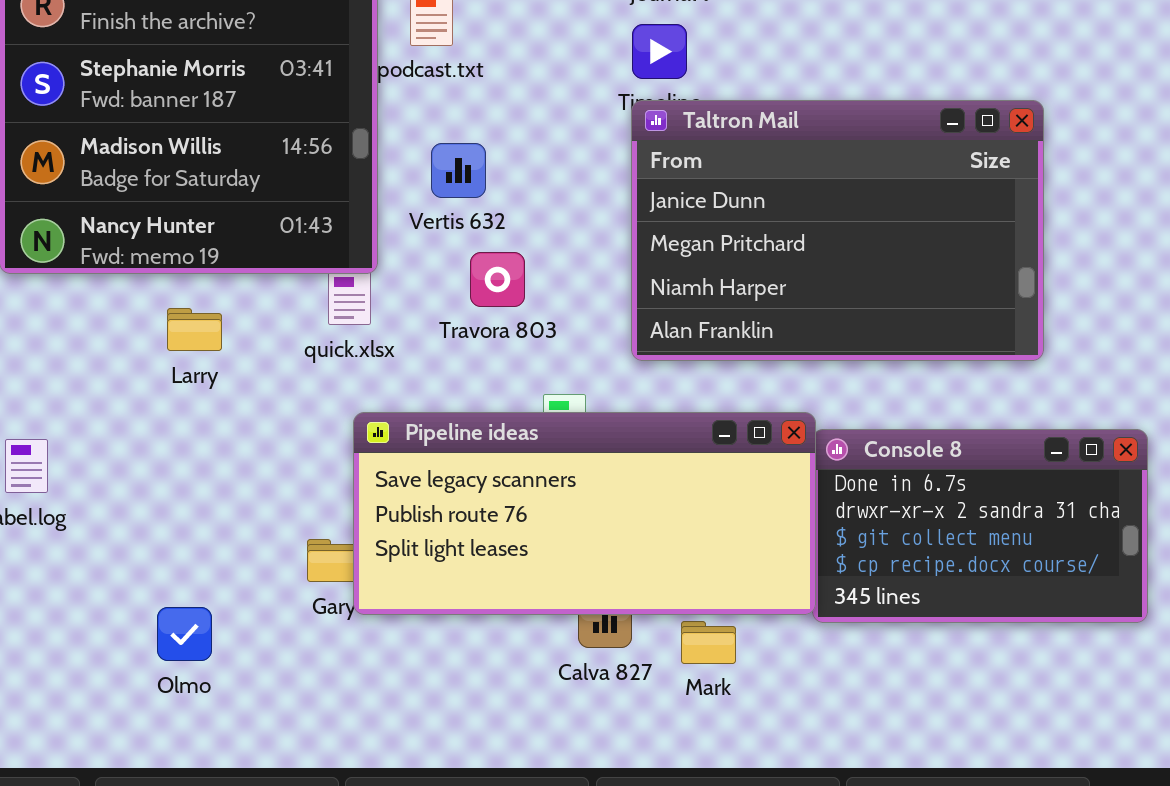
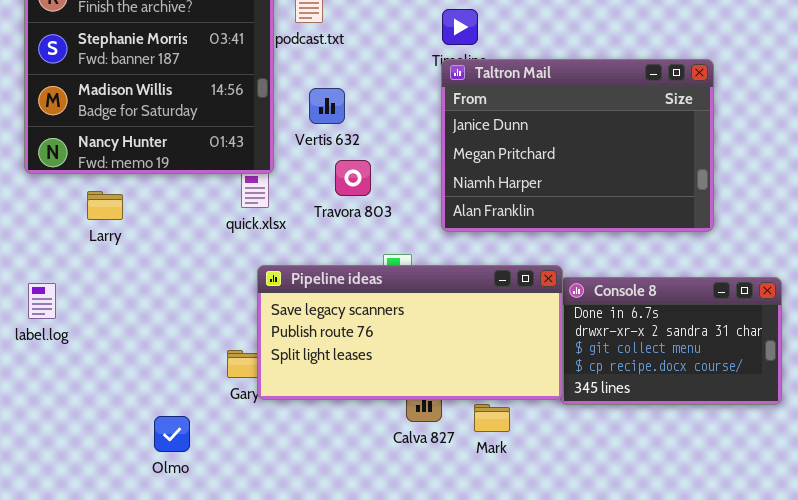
Larry: [167,308,222,351] -> [87,191,123,220], moved
Olmo: [157,607,212,661] -> [154,416,190,452], moved

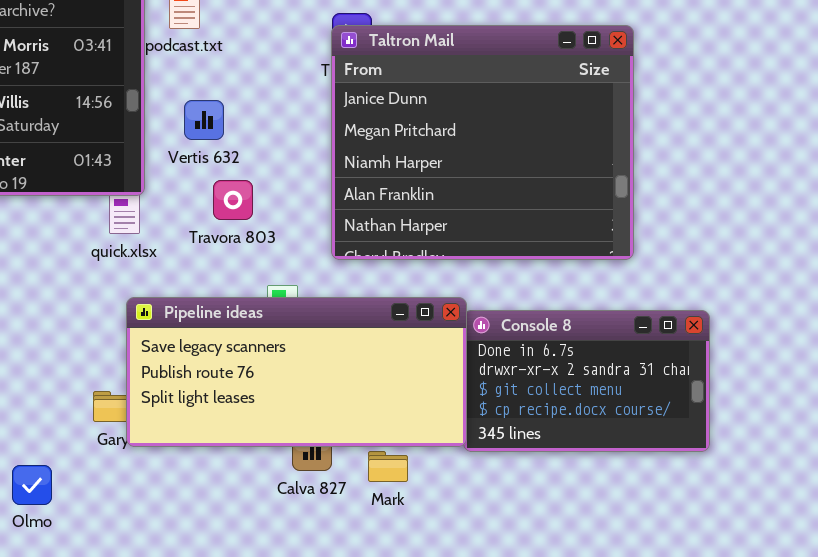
Taltron Mail: [441,59,714,232] -> [331,25,634,260], resized

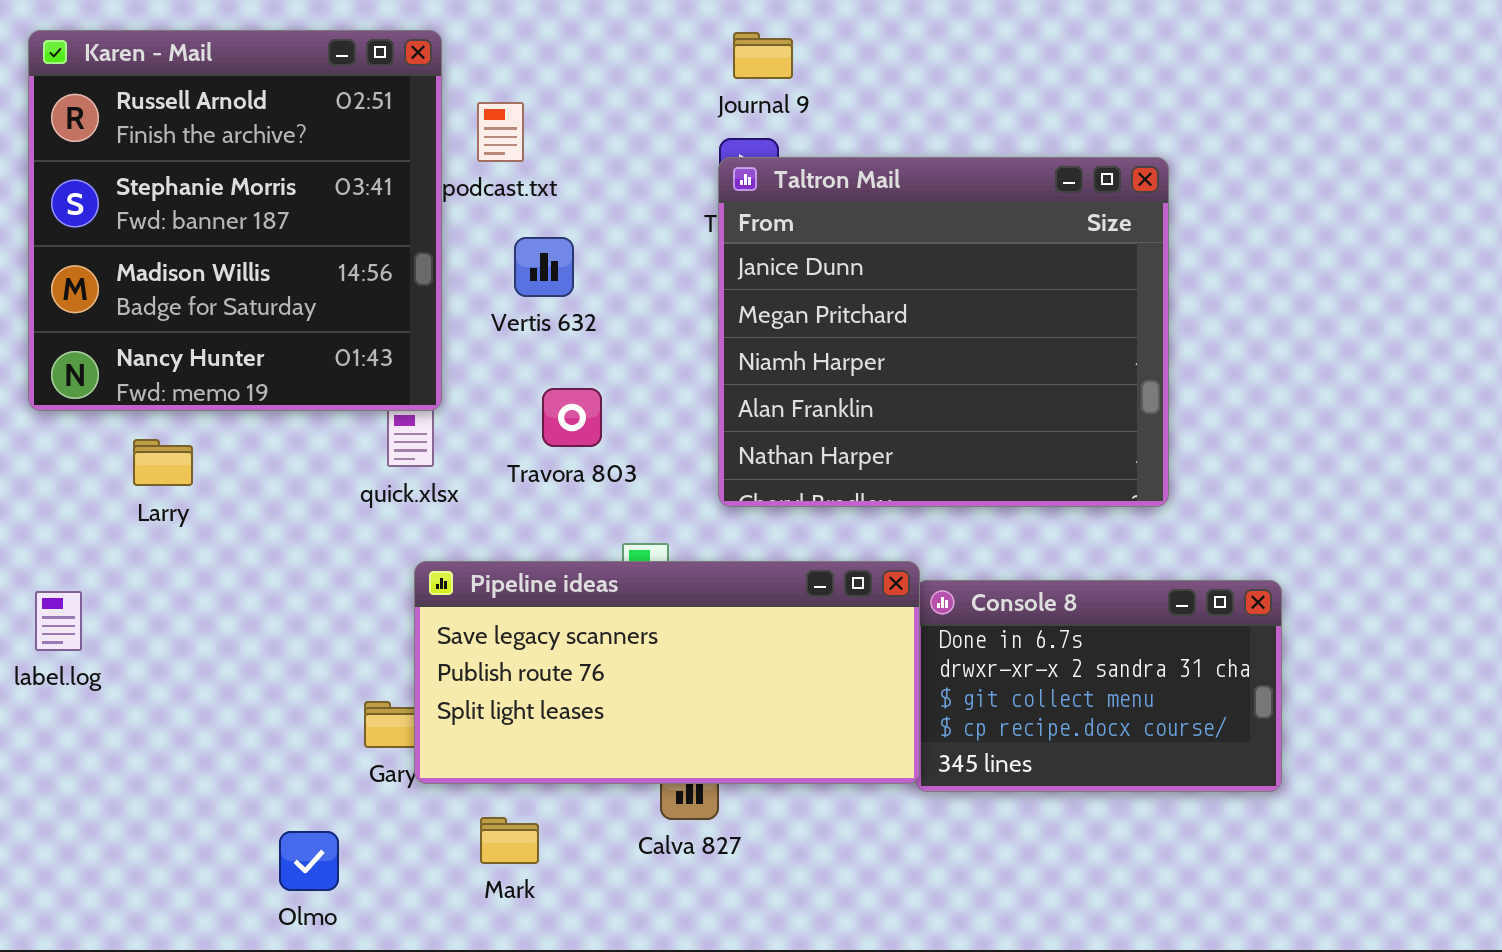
Vertis 632: [184,100,224,140] -> [514,237,574,297], moved
Mark: [368,451,408,482] -> [480,817,539,864], moved
Olmo: [12,465,52,505] -> [279,831,339,891], moved

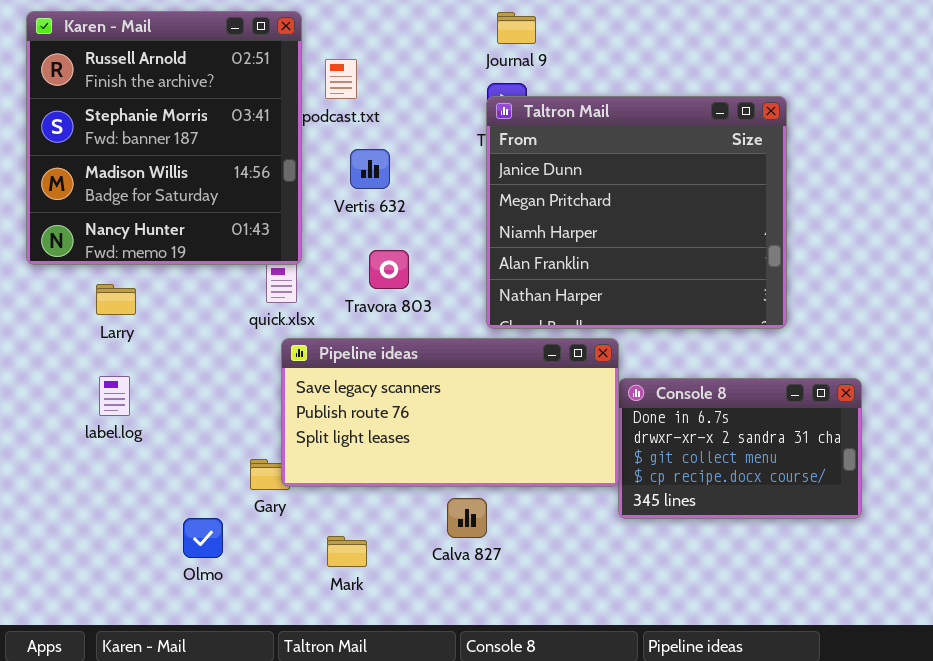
Pipeline ideas: [414,561,920,784] -> [281,338,619,487], moved
label.log: [35,591,82,651] -> [99,376,130,416], moved
Olmo: [279,831,339,891] -> [183,518,223,558], moved

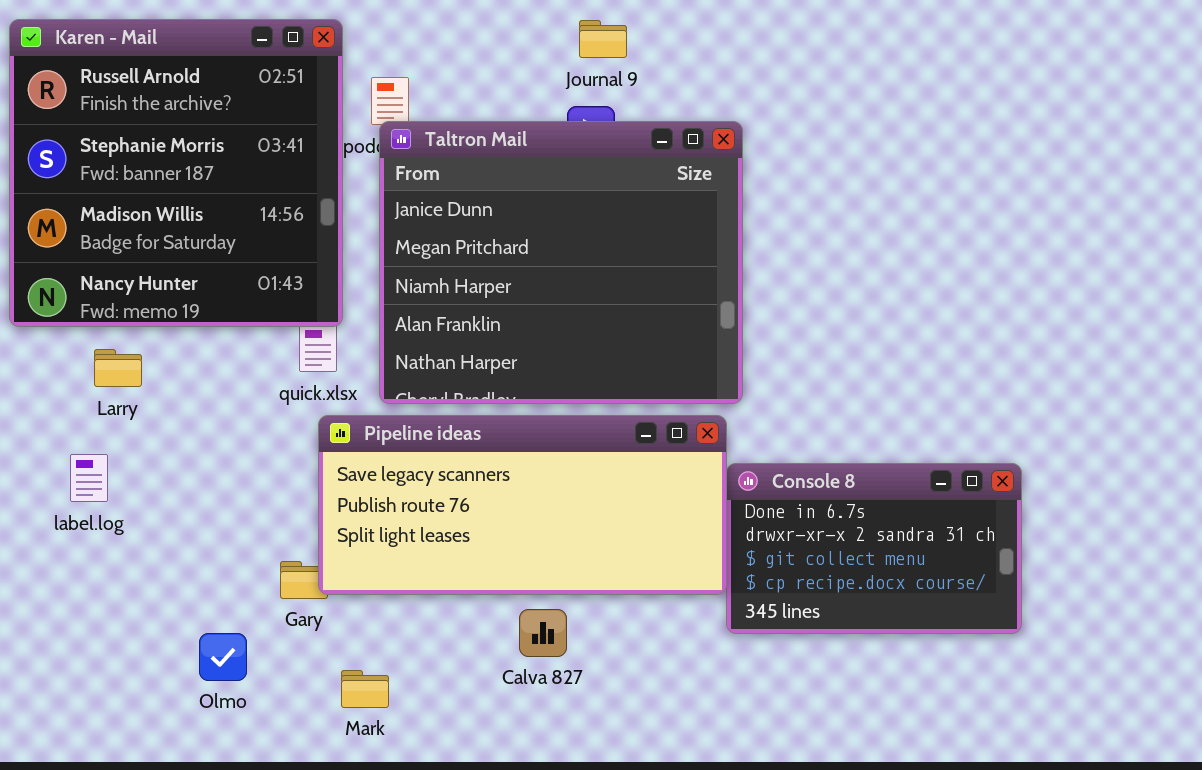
Taltron Mail: [486,96,787,329] -> [379,121,743,404], moved
label.log: [99,376,130,416] -> [70,454,108,502], moved
Mark: [327,536,367,567] -> [341,670,389,708], moved

